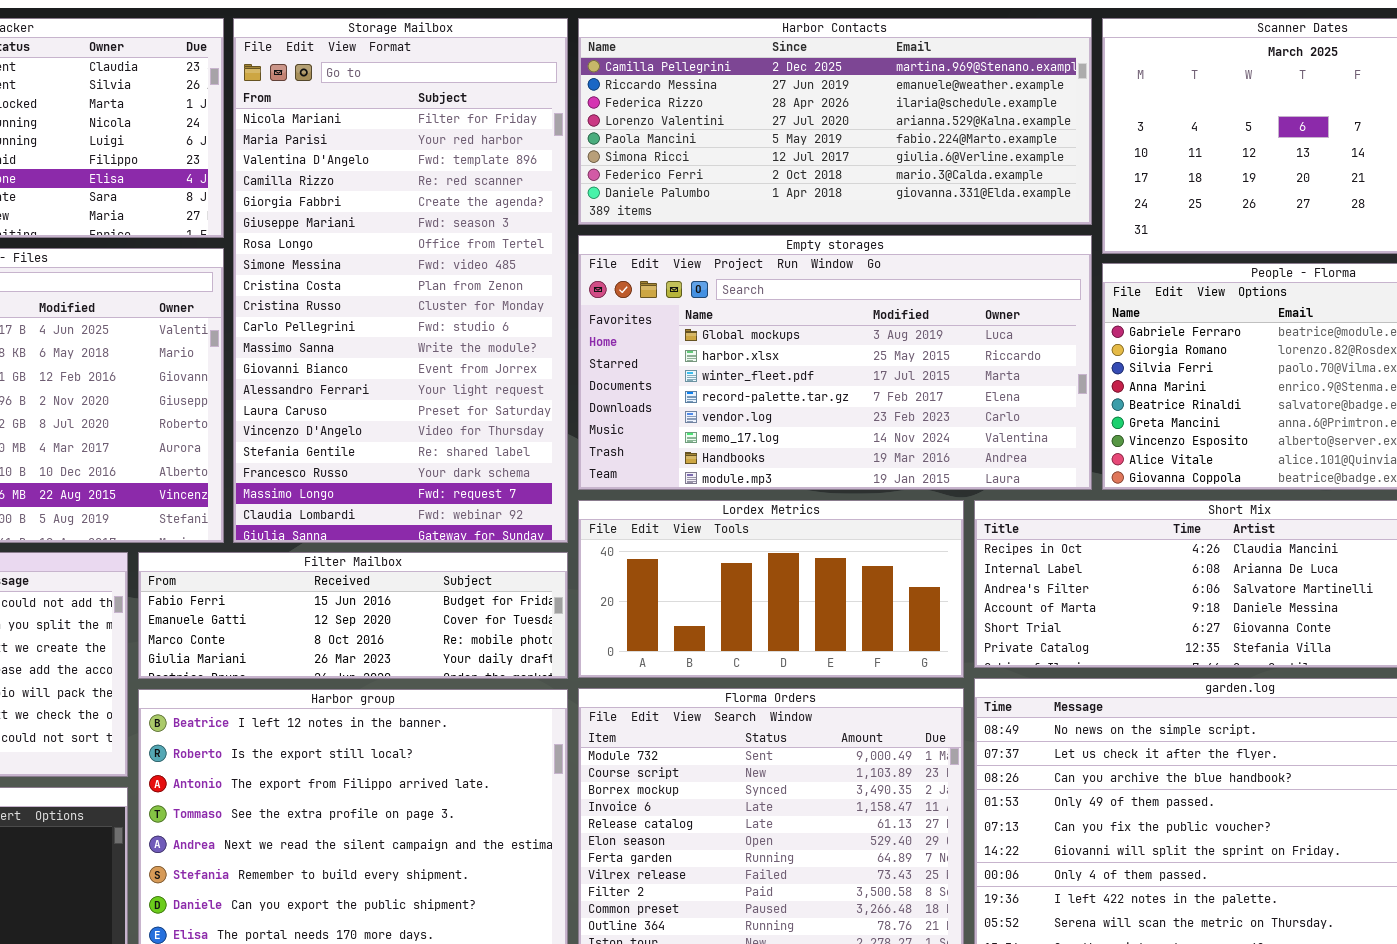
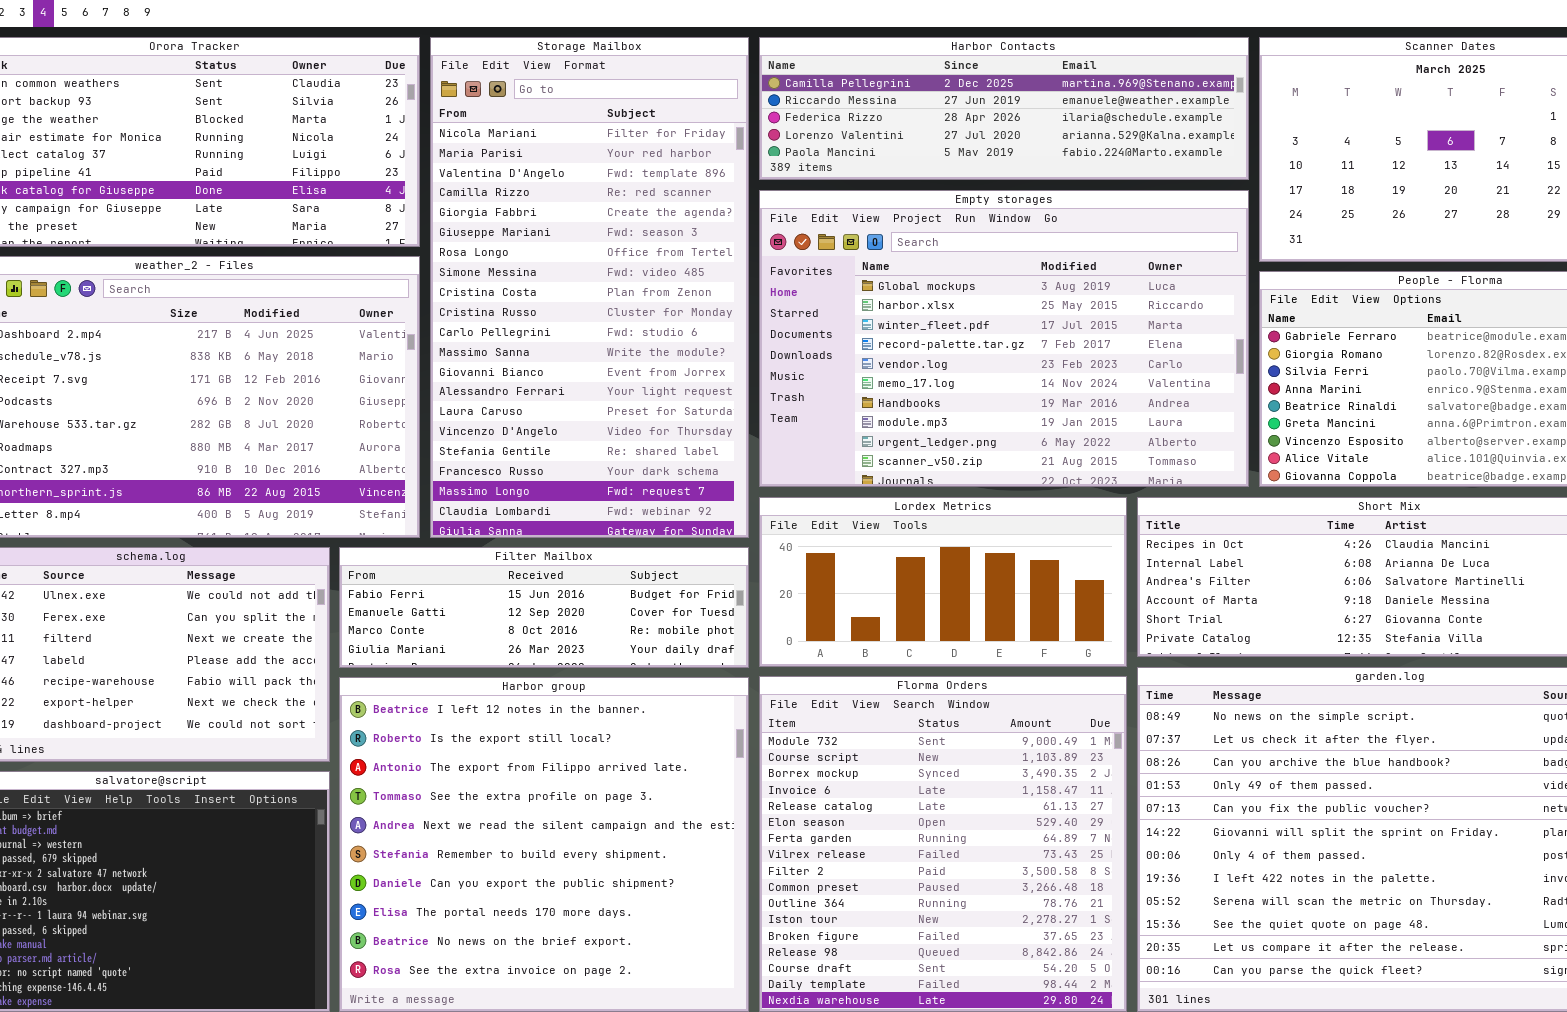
Harbor Contacts: [578,18,1092,225] -> [759,37,1249,180], resized
Empty storages: [578,235,1092,490] -> [759,190,1249,487], resized

